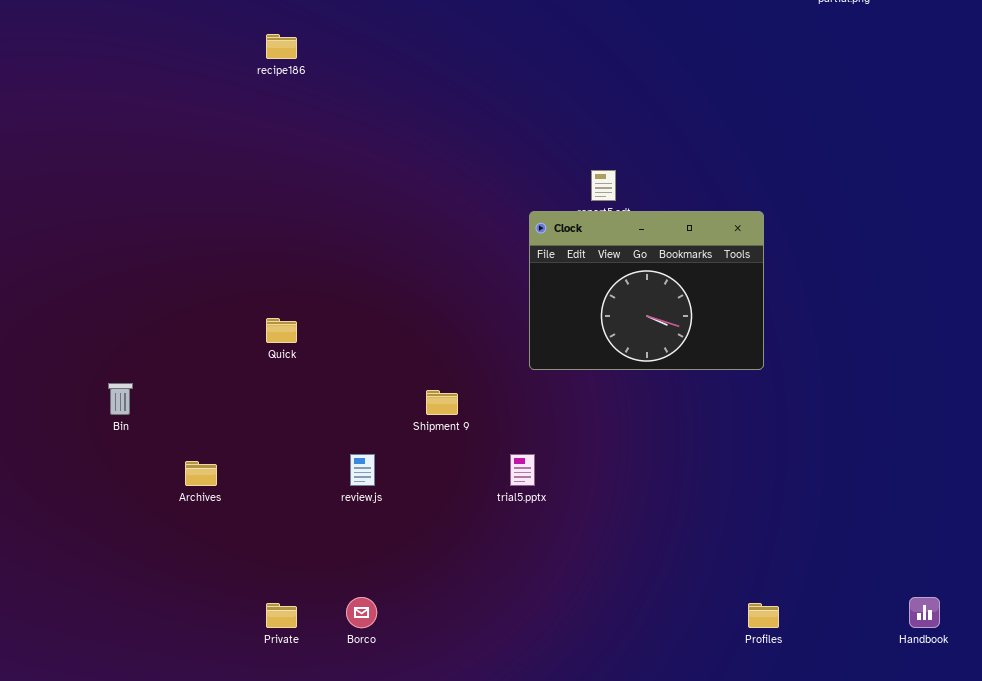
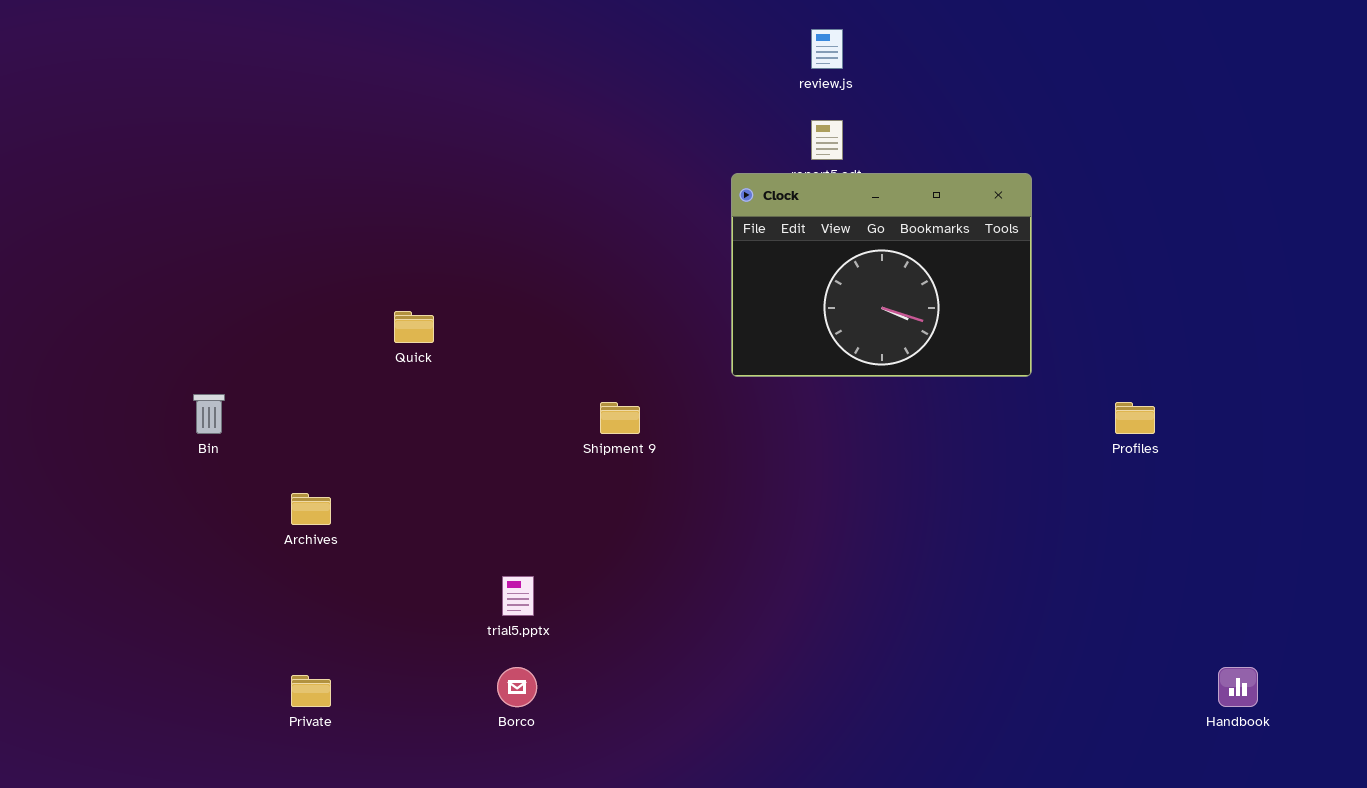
review.js: [350,454,375,486] -> [811,29,843,69], moved
trial5.pptx: [510,454,535,486] -> [502,576,534,616], moved
Private: [266,603,297,628] -> [291,675,331,707], moved
Profiles: [748,603,779,628] -> [1115,402,1155,434], moved

